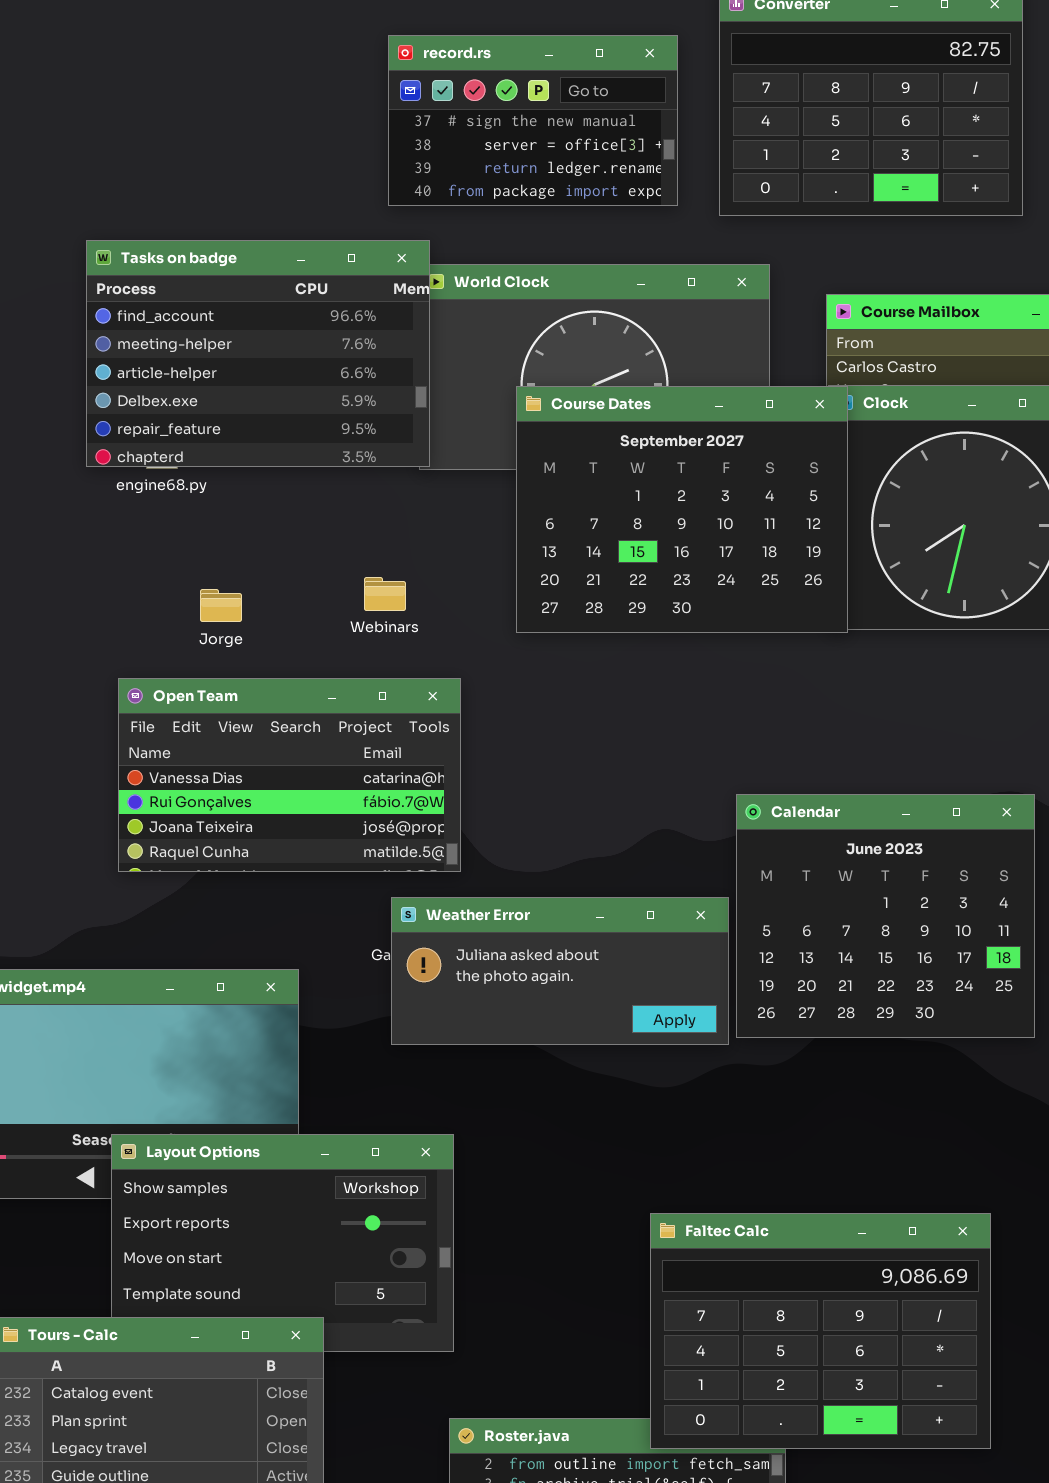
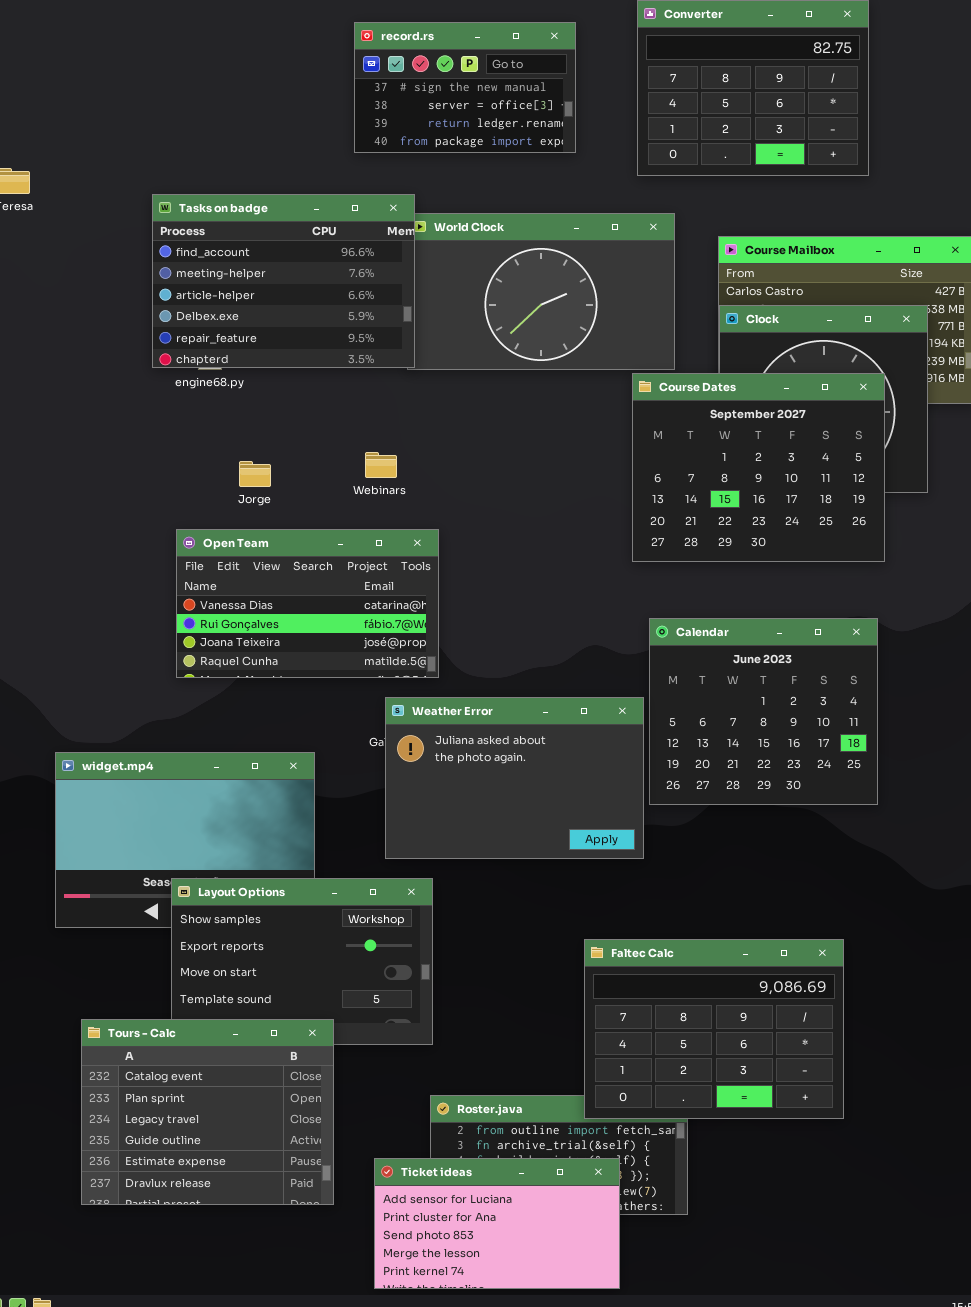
record.rs: [388,35,678,206] -> [354,22,576,153], moved
Course Dates: [516,386,848,633] -> [632,373,885,562], moved
Weather Error: [391,897,729,1045] -> [385,697,644,859], resized

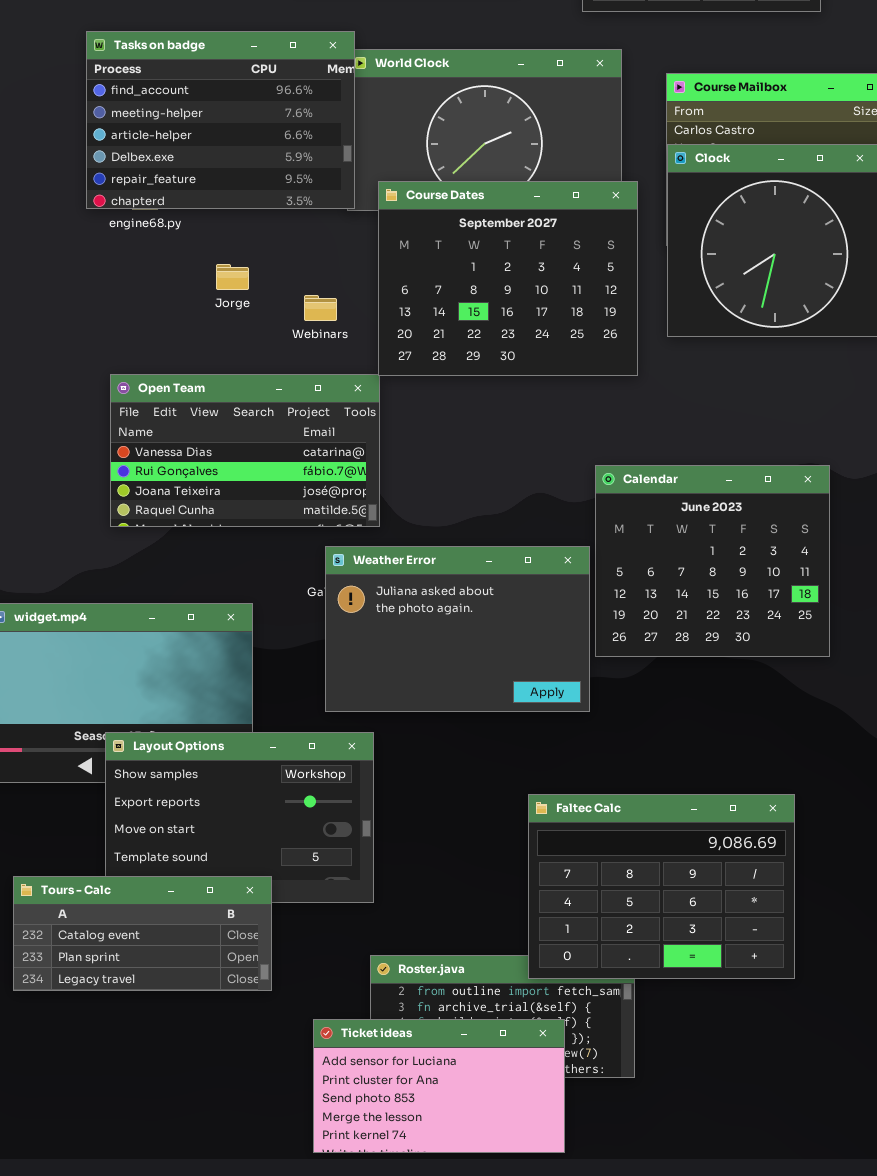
Course Dates: [632,373,885,562] -> [378,181,638,376], moved
Jorge: [239,461,271,487] -> [216,264,249,290], moved
Tours - Calc: [81,1019,334,1205] -> [13,876,272,991], resized

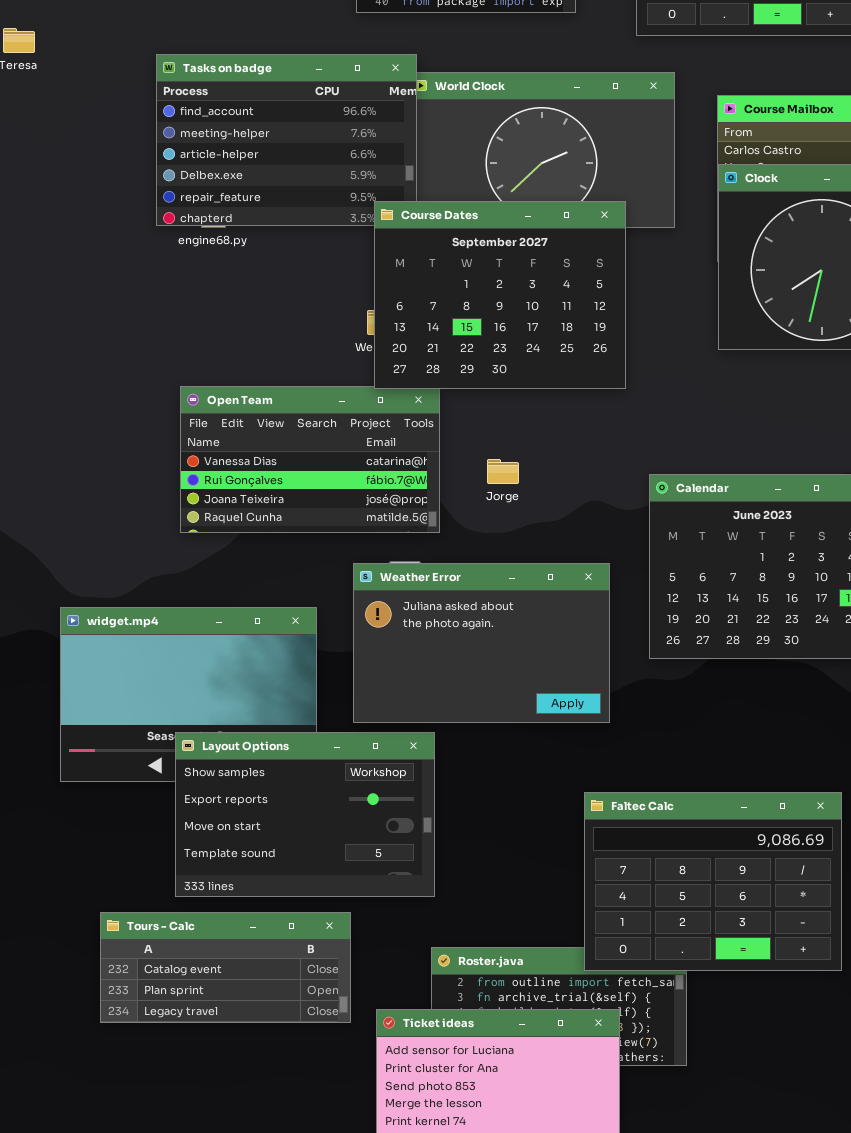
Course Dates: [378,181,638,376] -> [374,201,626,389], moved
Jorge: [216,264,249,290] -> [487,459,519,484], moved
Weather Error: [325,546,590,712] -> [353,563,610,723], moved
Tours - Calc: [13,876,272,991] -> [100,912,351,1023], moved

